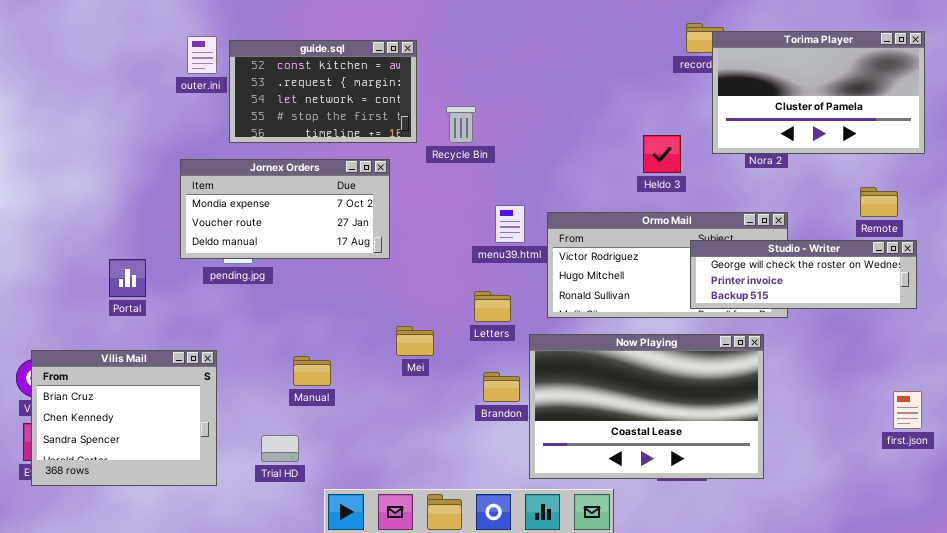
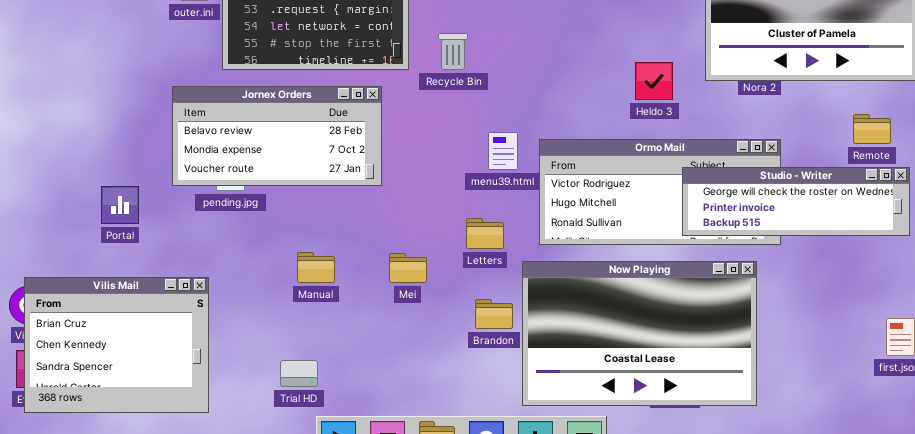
Jornex Orders: [180,159,390,259] -> [172,86,382,186], scrolled up 1 row
Manual: [293,356,331,386] -> [297,252,335,283], moved
Trial HD: [261,435,299,462] -> [280,360,318,387], moved

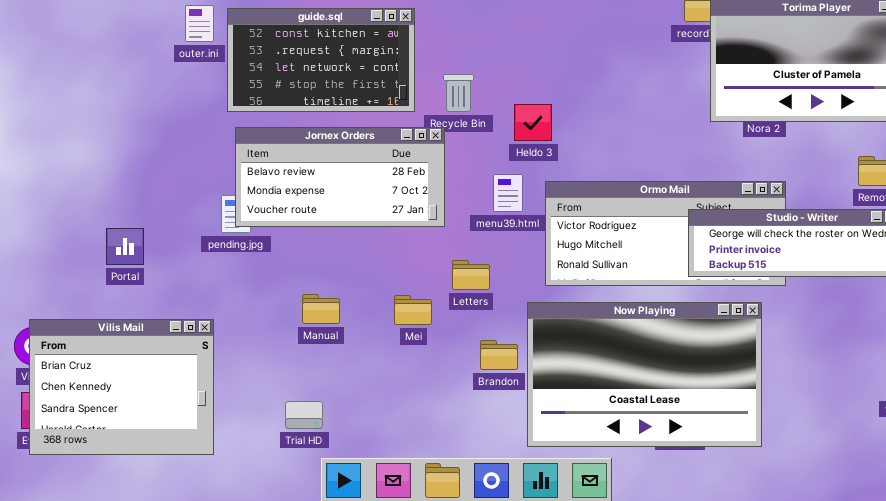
Heldo 3: [635,62,673,100] -> [514,104,552,141], moved
Jornex Orders: [172,86,382,186] -> [235,127,445,227], moved
Letters: [466,218,504,249] -> [452,260,490,290], moved

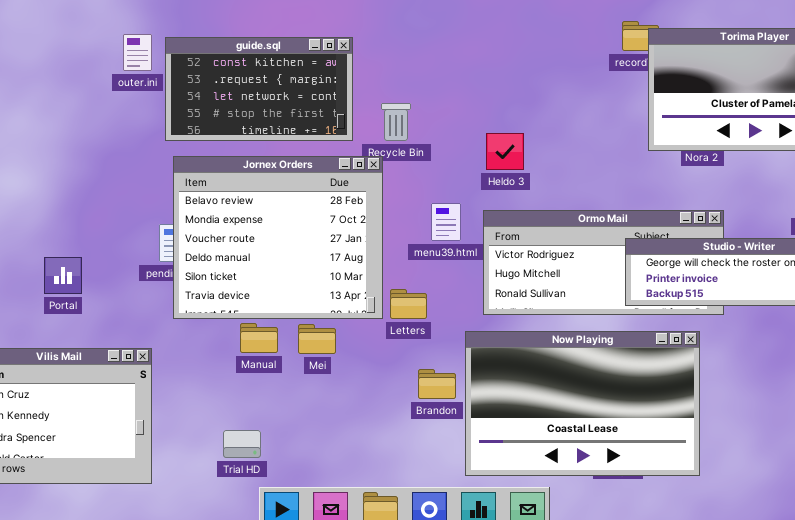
Heldo 3: [514,104,552,141] -> [486,133,524,170], moved
Jornex Orders: [235,127,445,227] -> [173,156,383,319], resized
Mei: [394,295,432,325] -> [298,324,336,354], moved

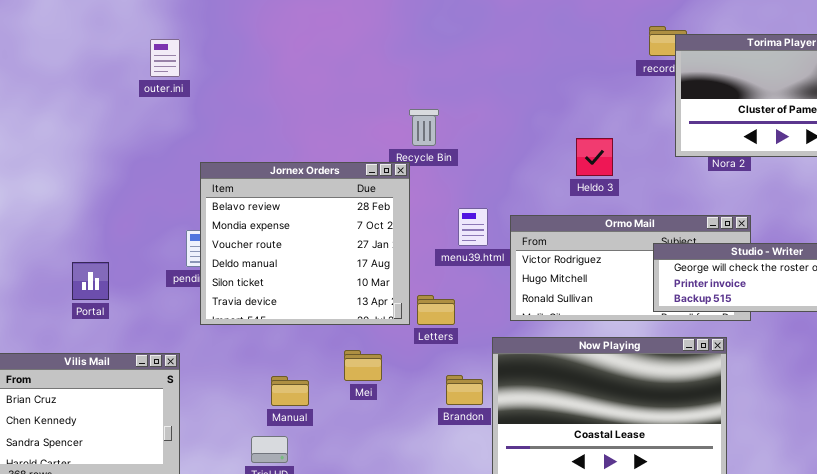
guide.sql: [165,37,353,141] -> none, closed
Heldo 3: [486,133,524,170] -> [576,138,613,176], moved
Manual: [240,323,278,353] -> [271,376,309,406], moved
Mei: [298,324,336,354] -> [344,350,382,381], moved

